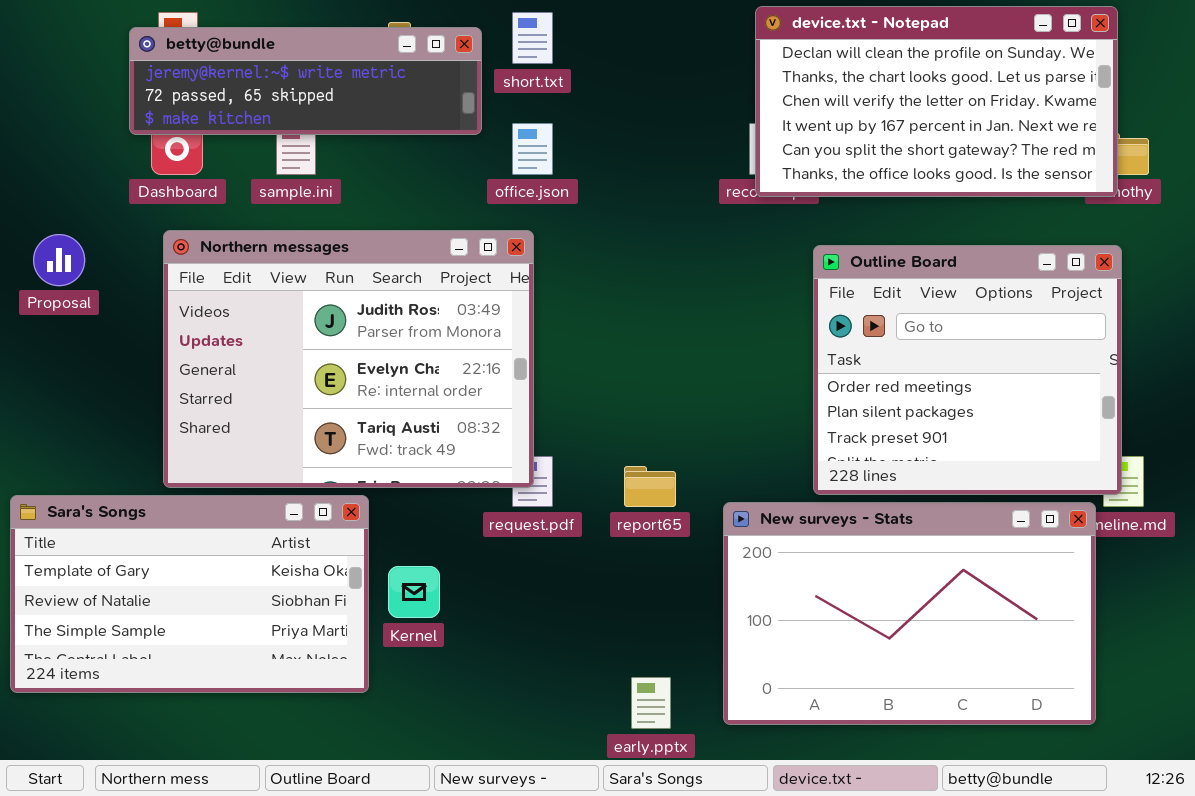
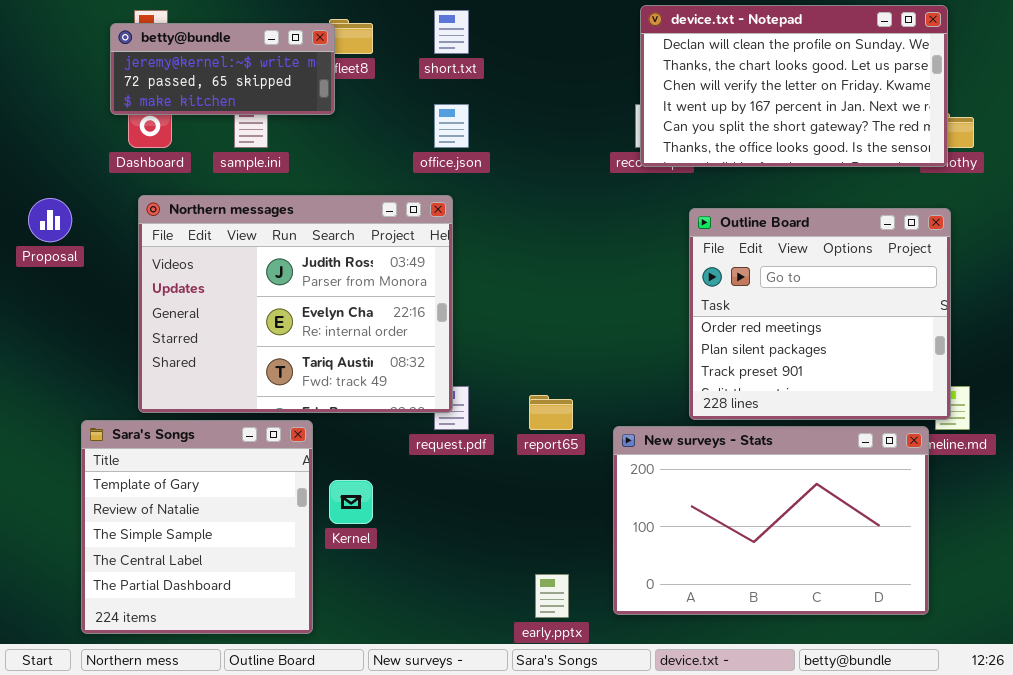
betty@bundle: [129,27,482,135] -> [110,23,335,115], resized
Sara's Songs: [10,495,369,693] -> [81,420,313,634], resized

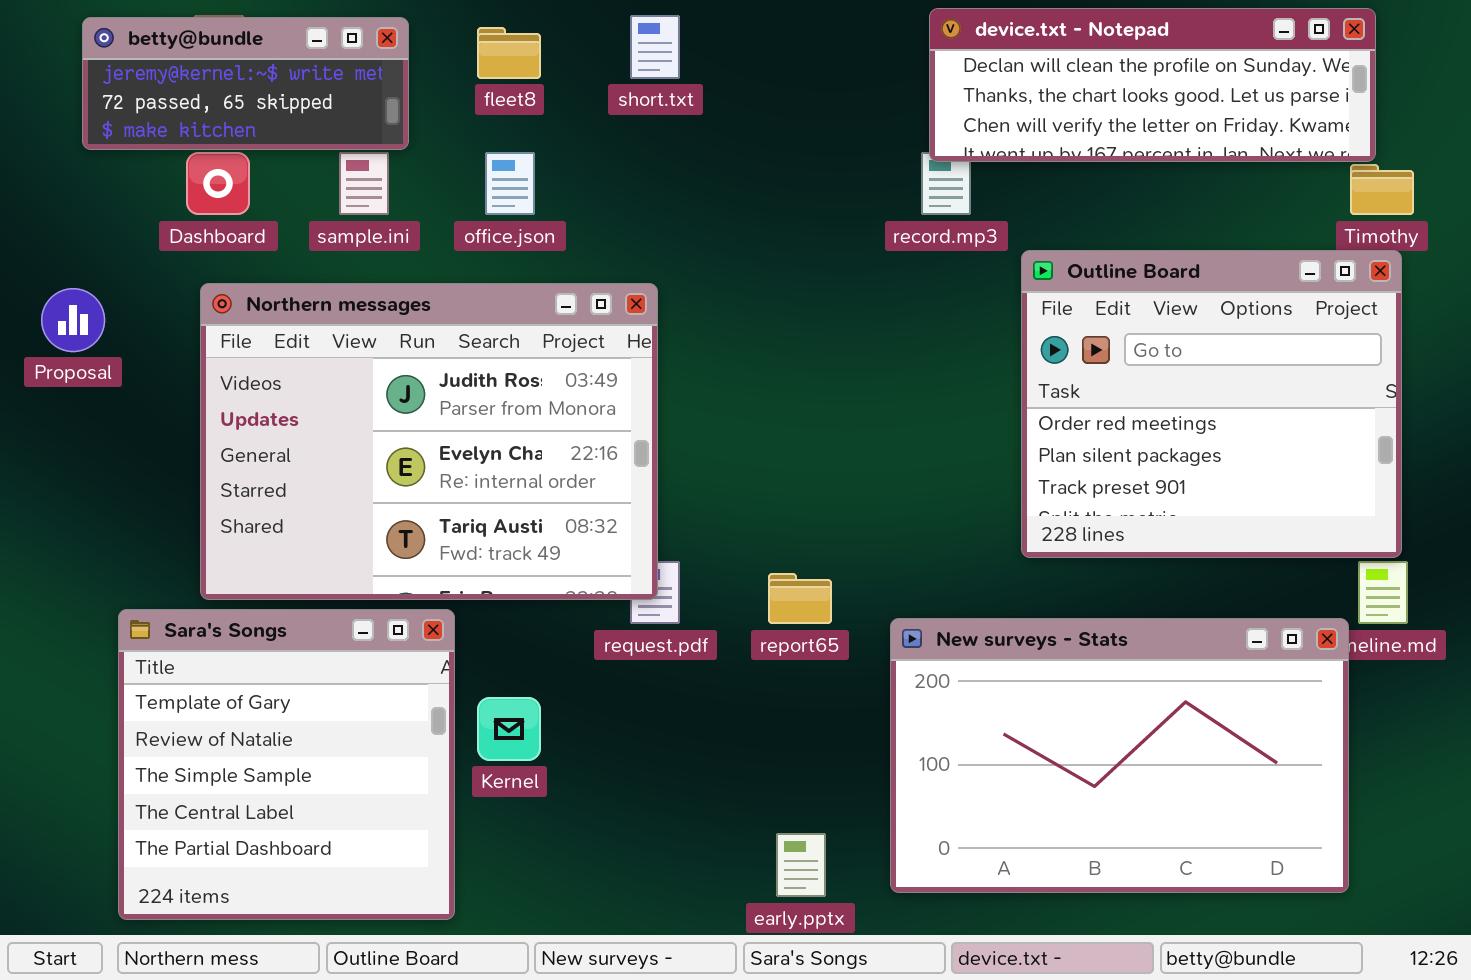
device.txt - Notepad: [640,5,948,167] -> [929,8,1376,162], resized
betty@bundle: [110,23,335,115] -> [82,17,409,150], moved
office.json: [434,104,469,148] -> [485,152,535,215], moved
Outline Board: [689,208,951,420] -> [1021,250,1402,558], moved

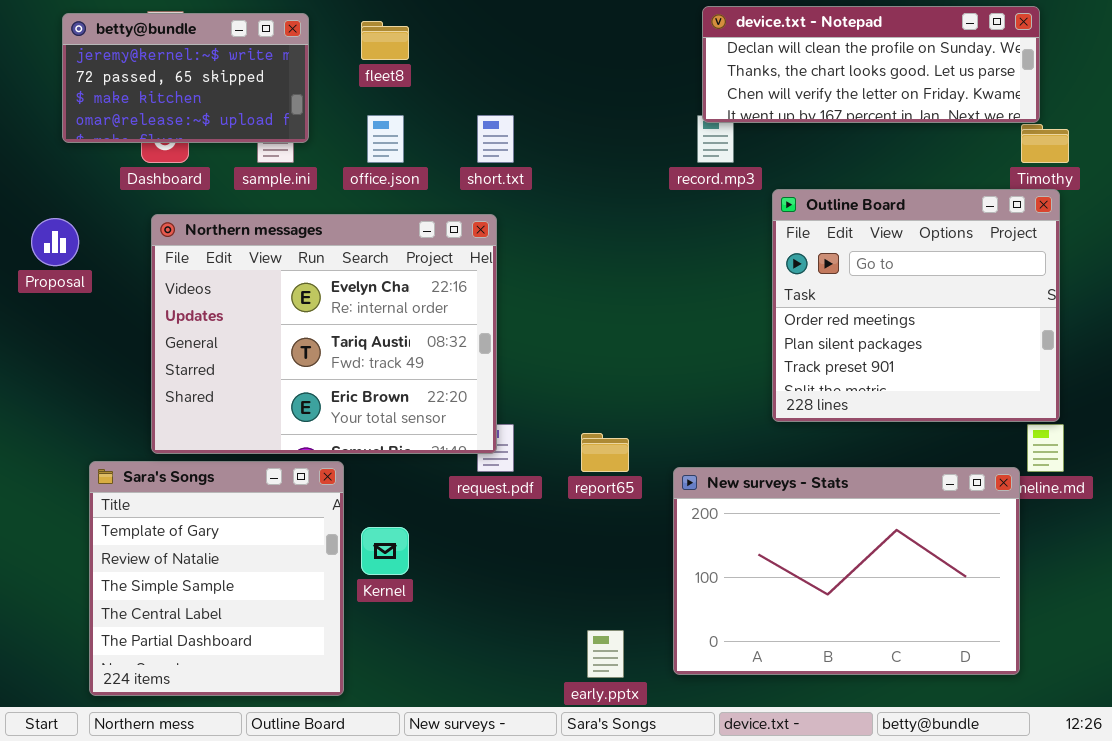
short.txt: [630,15,680,79] -> [477,115,514,163], moved
betty@bundle: [82,17,409,150] -> [62,13,309,143], resized
Northern messages: [200,283,658,600] -> [151,214,497,454], scrolled down 1 row

